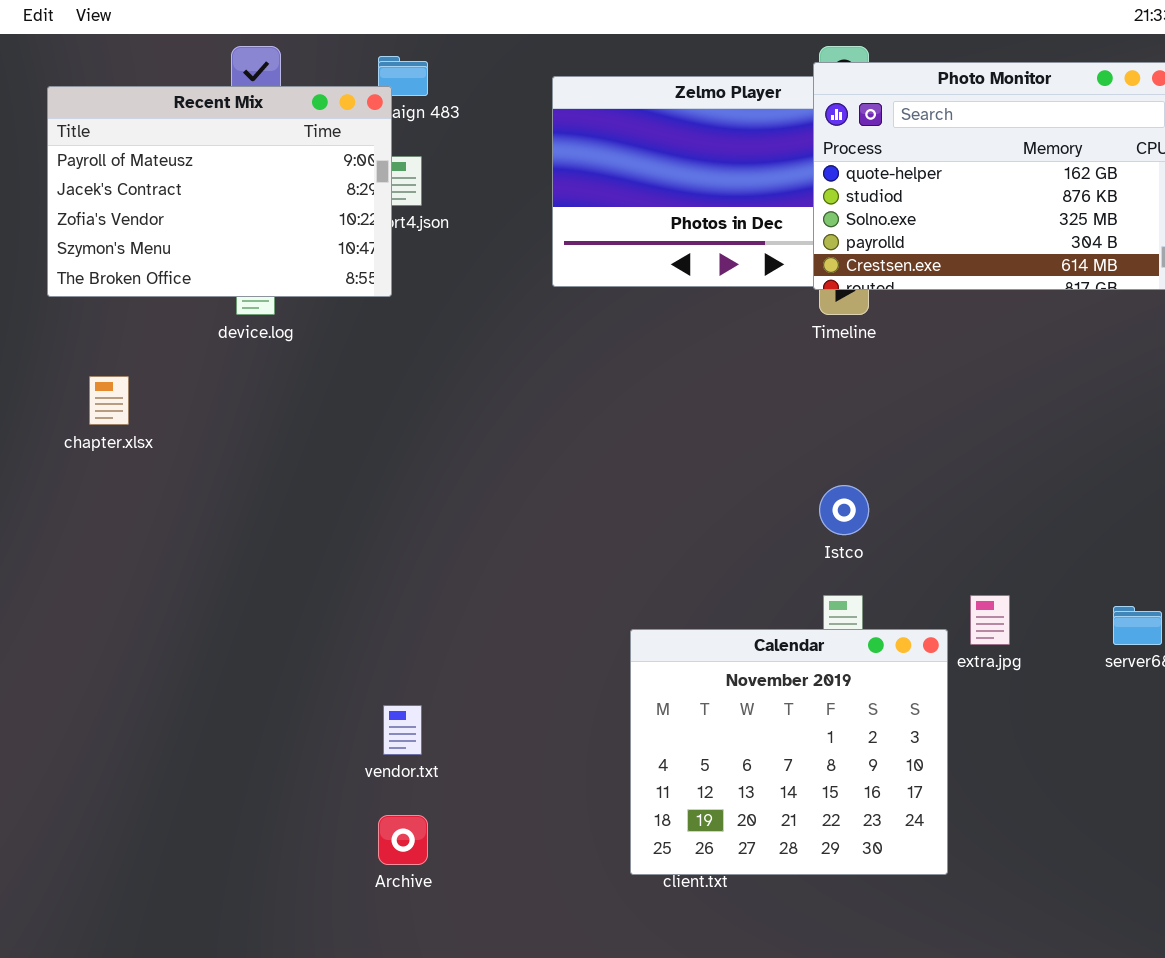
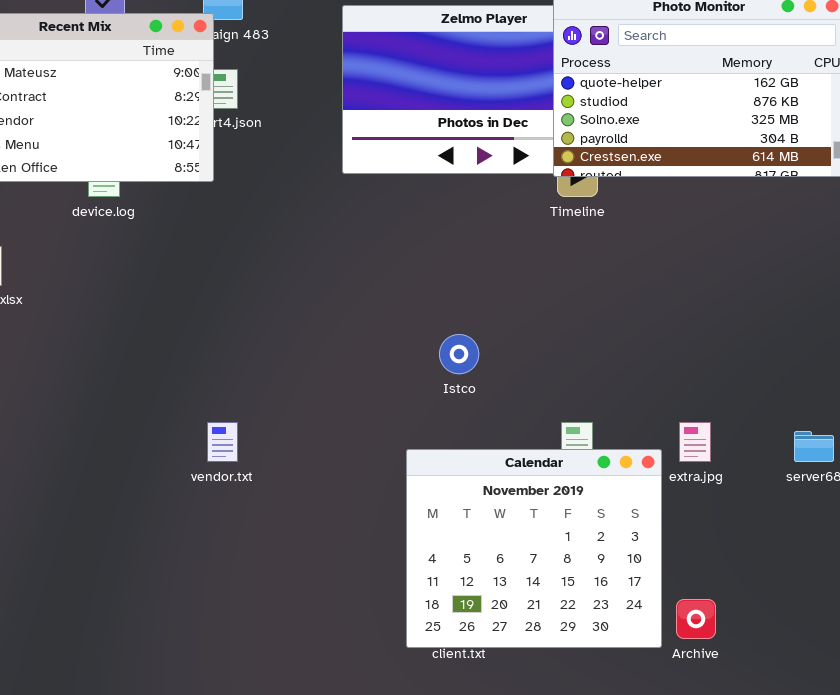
Istco: [819,485,869,535] -> [439,334,479,374], moved
vendor.txt: [383,705,422,755] -> [207,422,238,462], moved
Archive: [378,815,428,865] -> [676,599,716,639], moved

